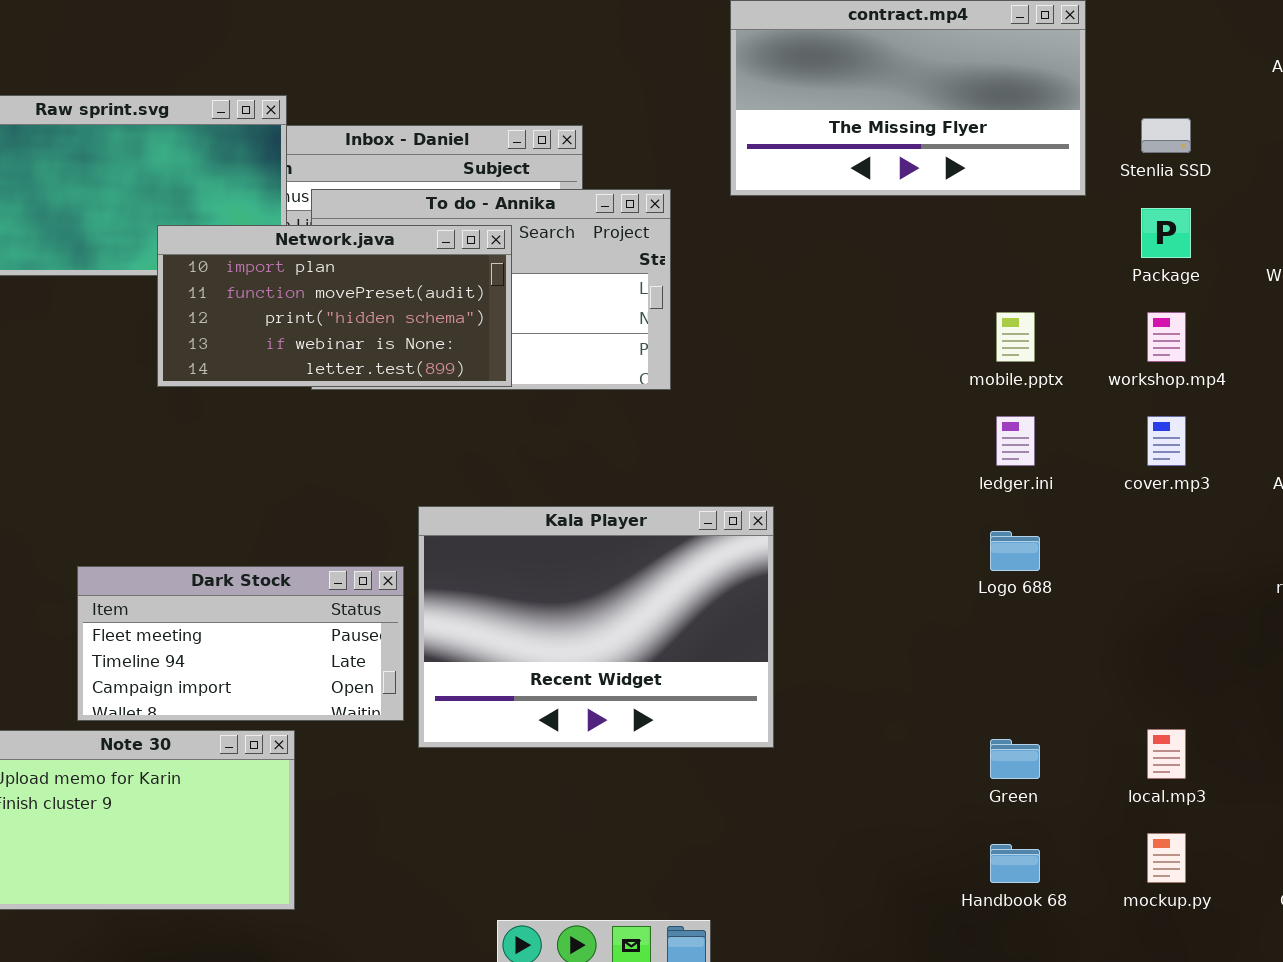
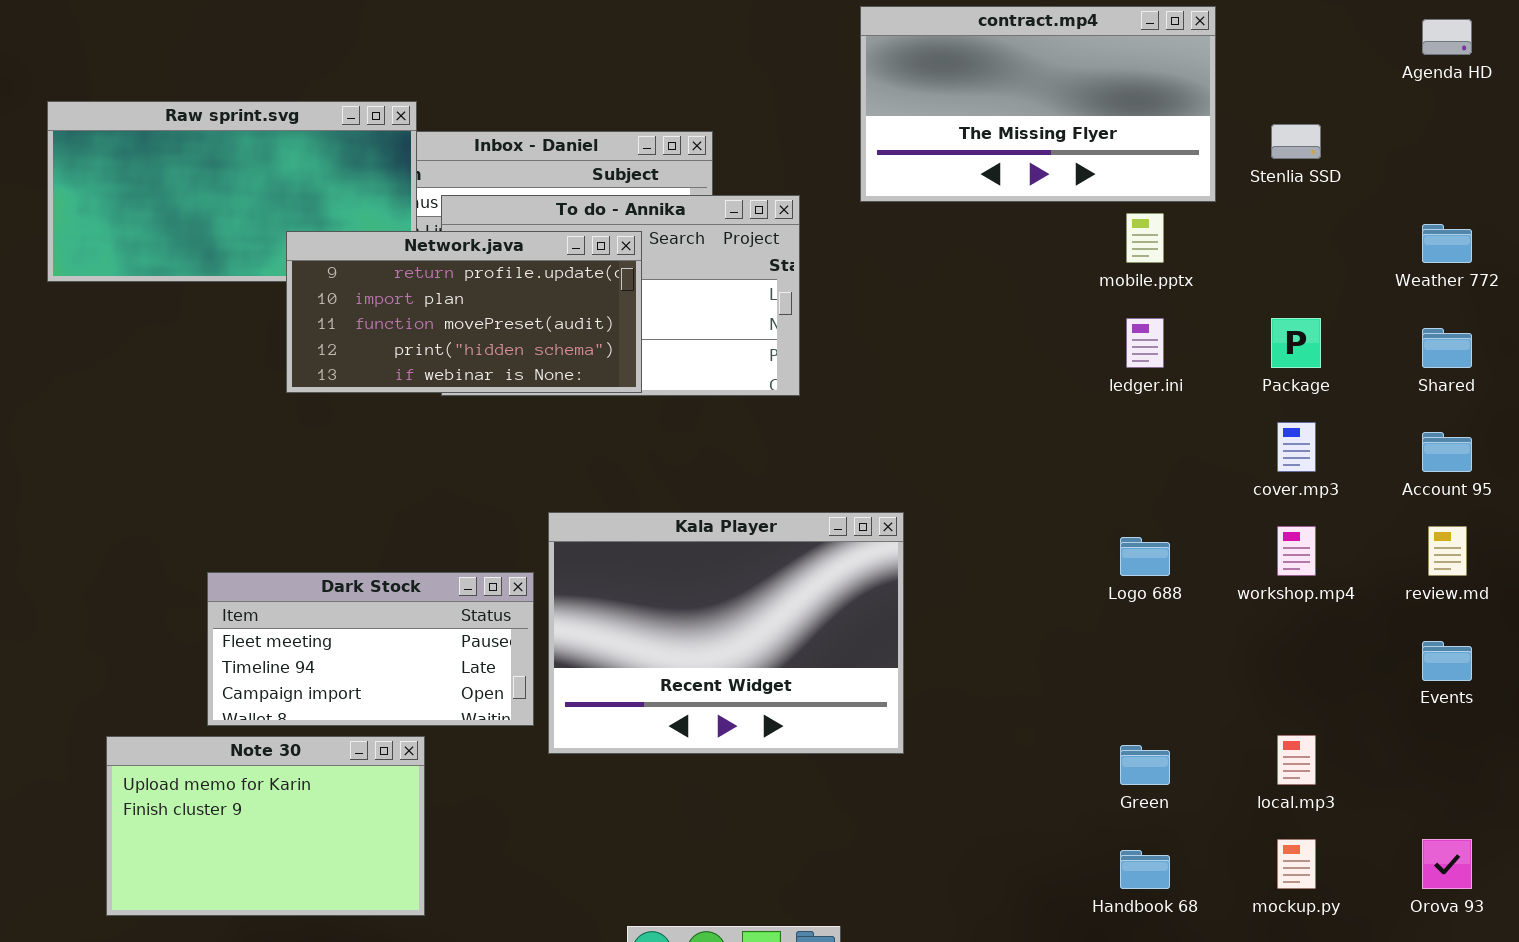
Package: [1141,208,1191,258] -> [1271,318,1321,368], moved
Network.java: [157,225,512,387] -> [286,231,642,393], scrolled up 1 row
mobile.pptx: [996,312,1035,362] -> [1126,213,1164,263], moved
workshop.mp4: [1147,312,1186,362] -> [1277,526,1316,576], moved
ledger.ini: [996,416,1035,466] -> [1126,318,1164,368], moved

